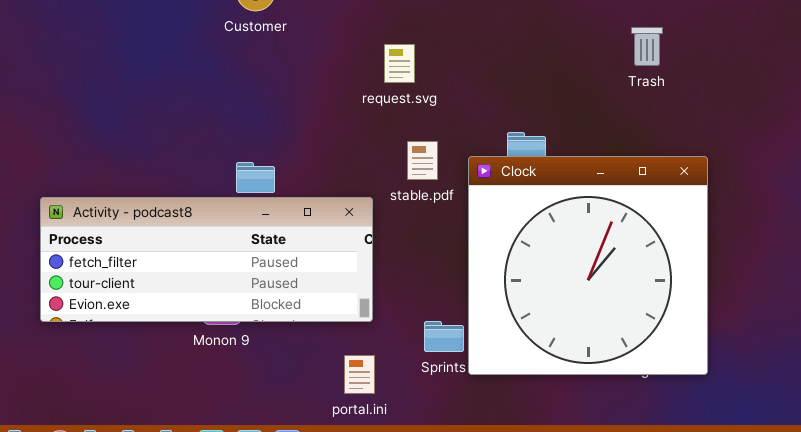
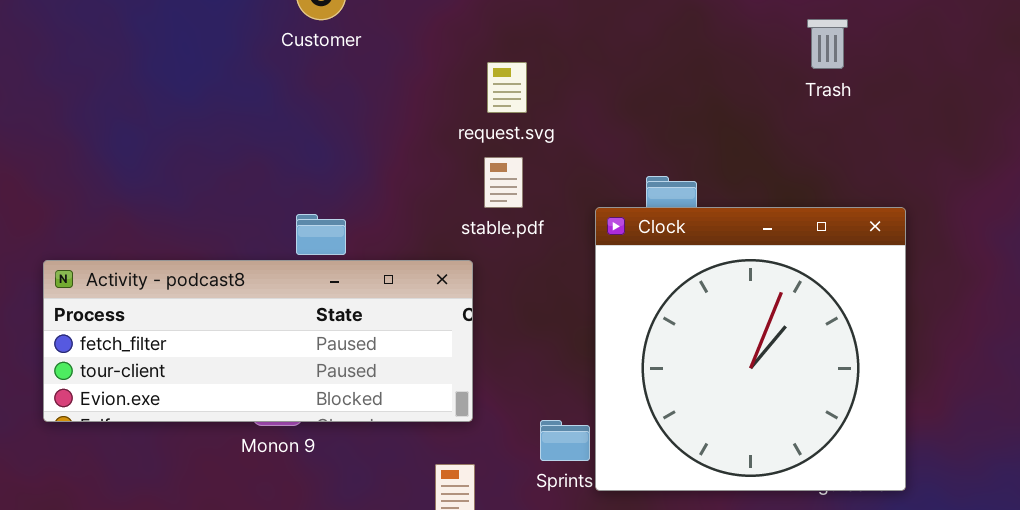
Trash: [631,27,663,66] -> [807,19,848,69], moved
stable.pdf: [407,141,438,180] -> [484,157,523,208], moved

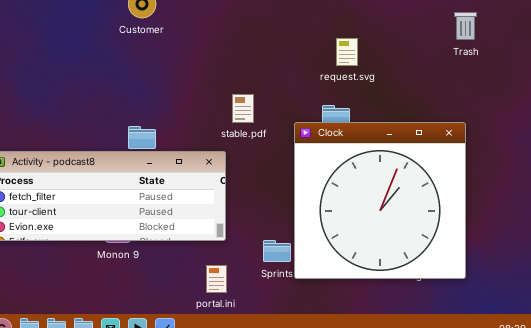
Trash: [807,19,848,69] -> [454,12,477,40], moved
request.svg: [487,62,527,113] -> [336,38,358,66], moved

